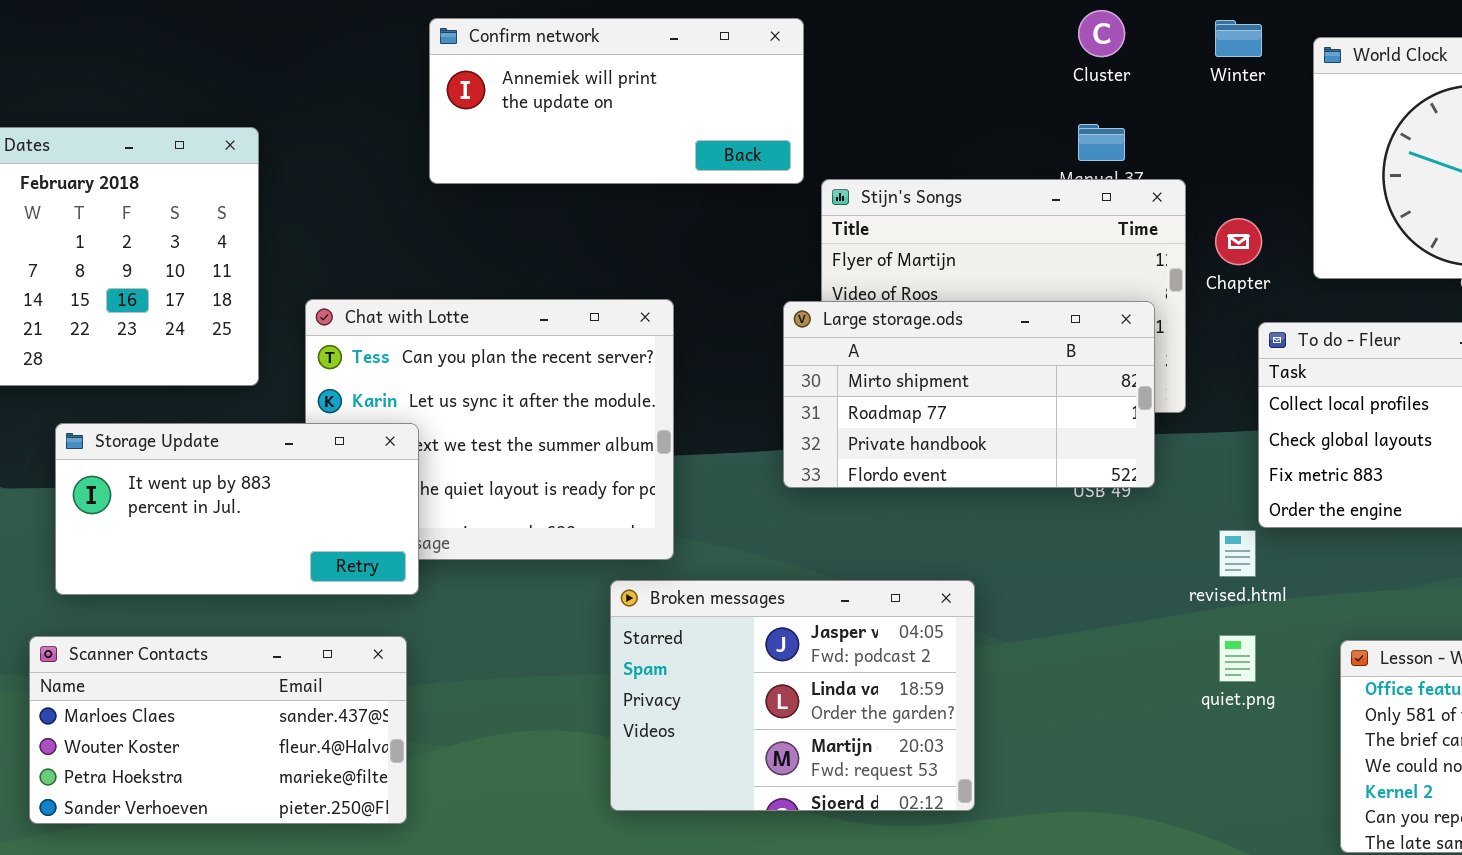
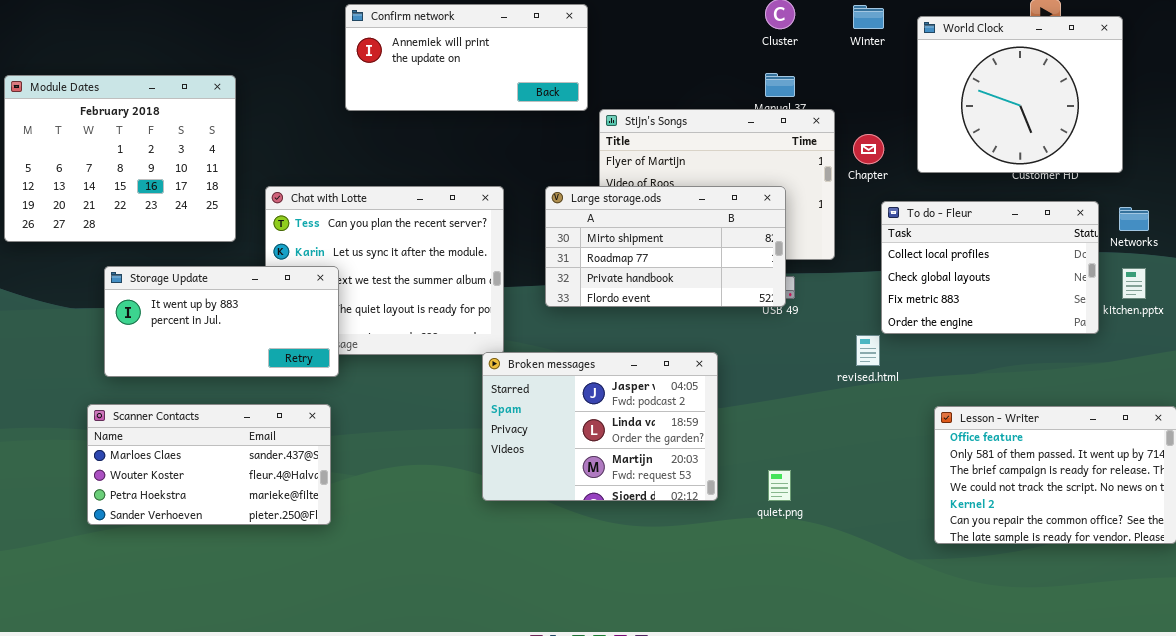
Large storage.ods: [783,301,1155,488] -> [545,186,786,307], moved
Broken messages: [610,580,975,811] -> [482,352,718,501], moved
quiet.png: [1219,635,1256,682] -> [768,470,791,501], moved

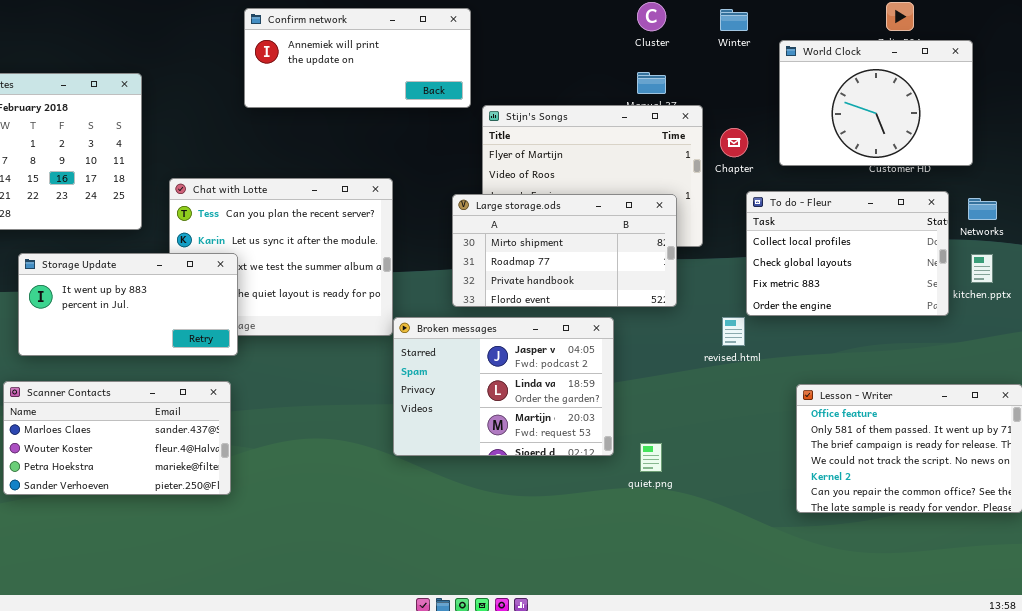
World Clock: [917,16,1123,173] -> [779,40,973,166], resized
Large storage.ods: [545,186,786,307] -> [452,194,677,307], moved
Broken messages: [482,352,718,501] -> [393,317,614,456], moved

